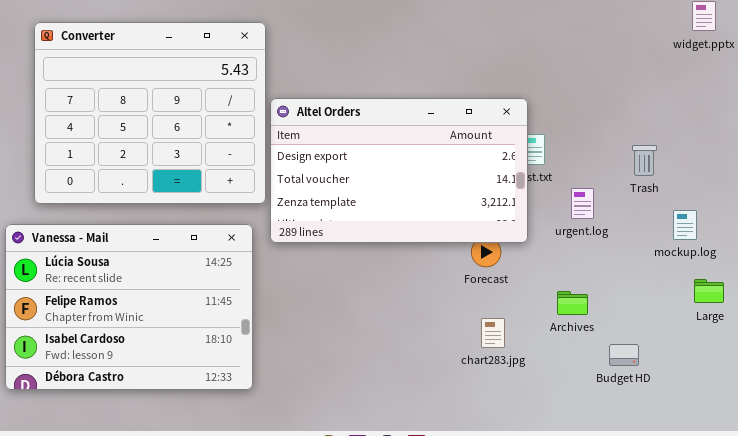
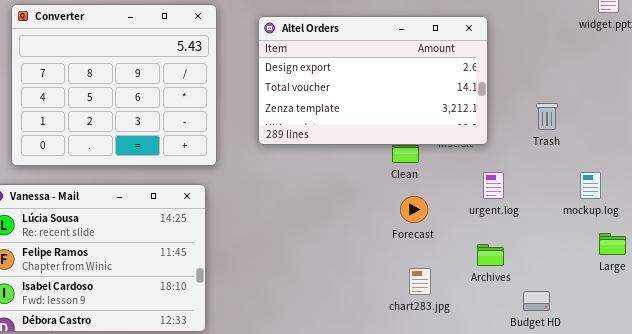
Altel Orders: [270,98,528,243] -> [258,16,488,145], moved
Trash: [632,145,657,176] -> [536,103,558,130], moved
urgent.log: [571,188,594,219] -> [483,172,504,199], moved

